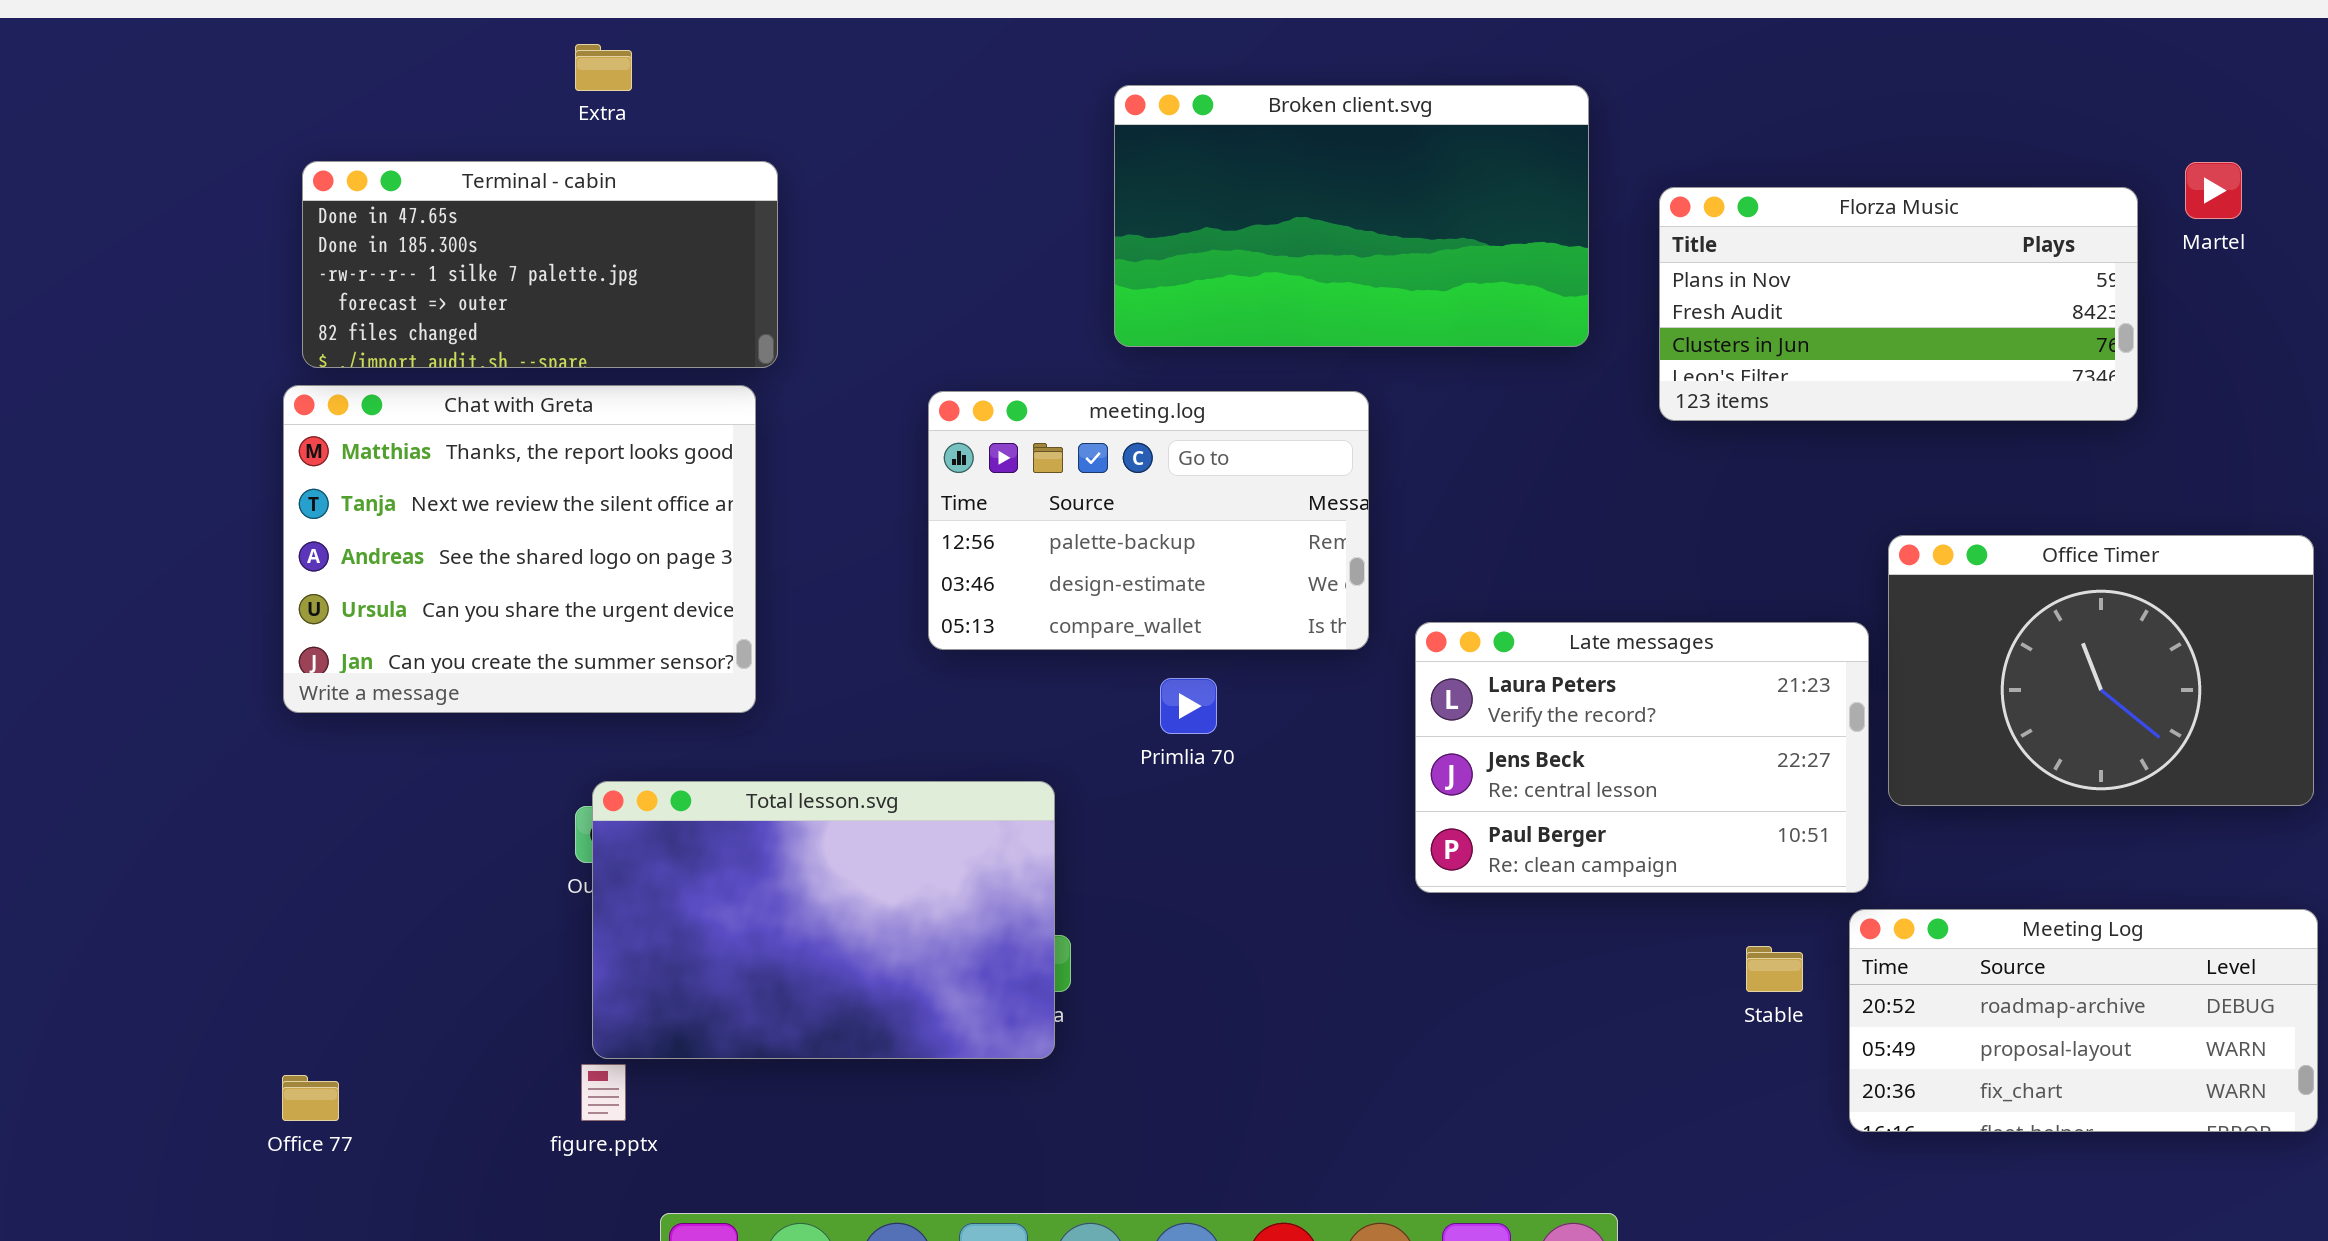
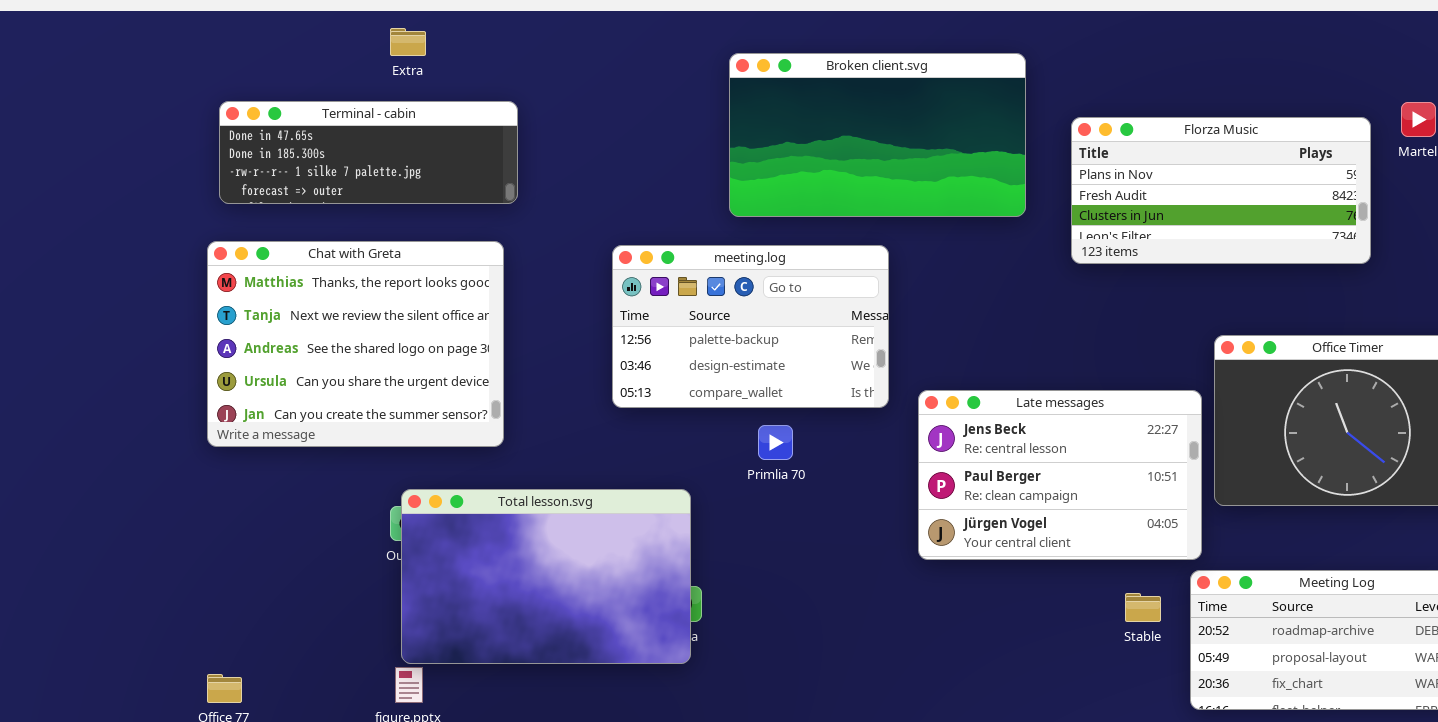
Terminal - cabin: [302,161,778,368] -> [219,101,518,204], resized
Late messages: [1415,622,1869,893] -> [918,390,1202,560], scrolled down 1 row

